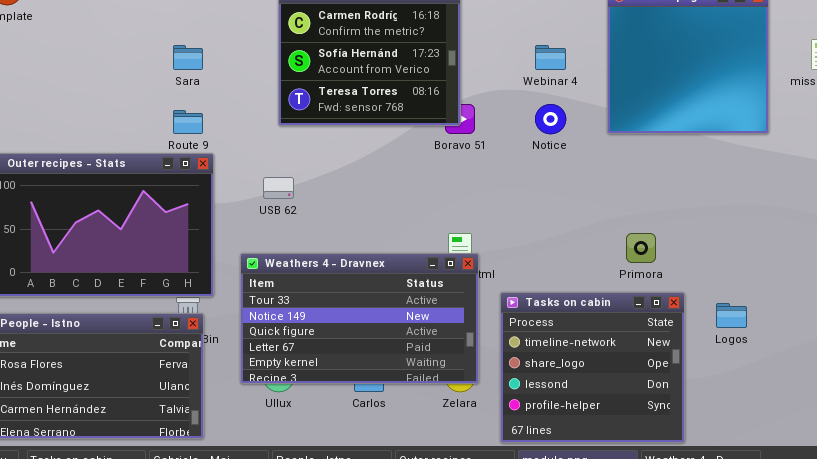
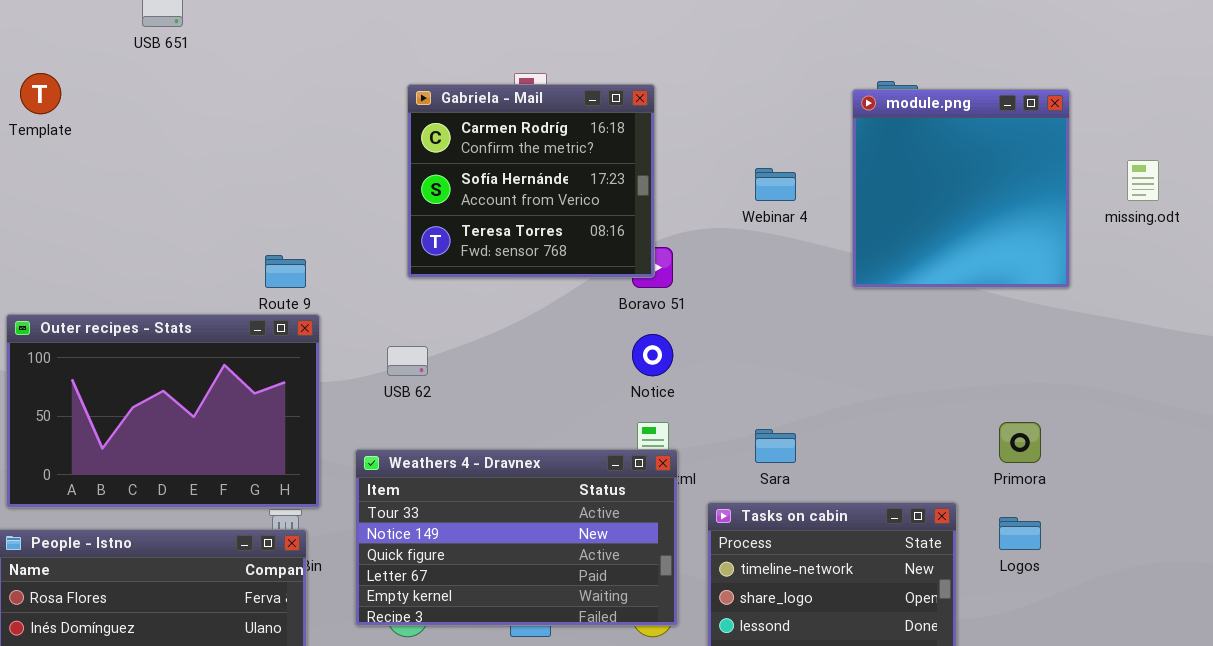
Sara: [173,45,203,70] -> [755,429,796,463], moved
Notice: [535,104,566,134] -> [632,334,673,376], moved
Primora: [626,233,656,263] -> [999,422,1041,463], moved

